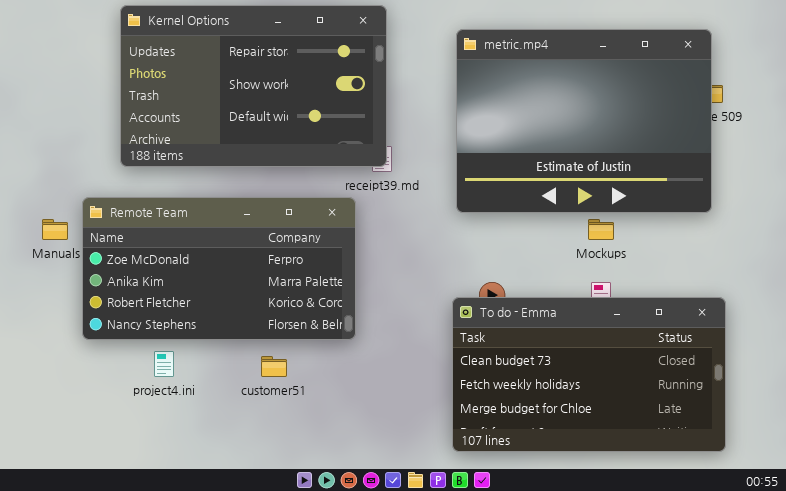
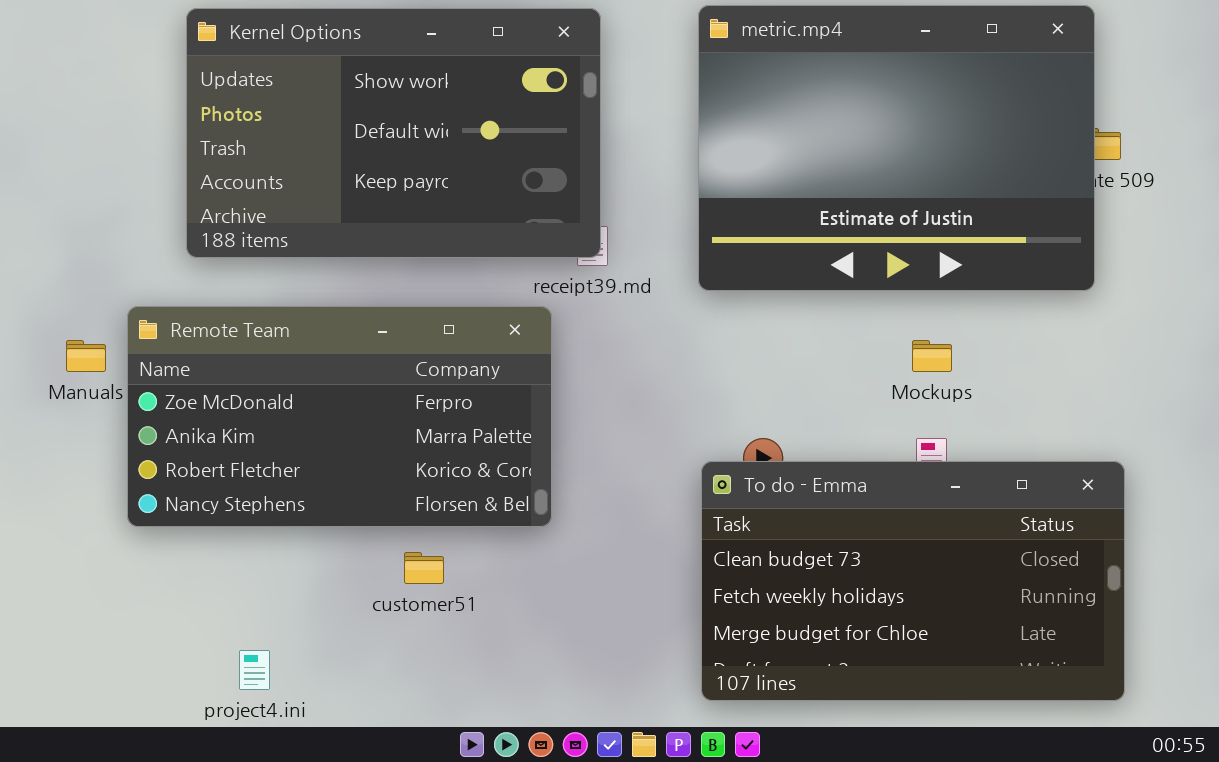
Kernel Options: [120,5,387,167] -> [186,8,601,258], scrolled down 1 row
metric.mp4: [456,29,712,213] -> [698,5,1095,291], moved
project4.ini: [154,351,174,377] -> [239,650,270,690], moved

